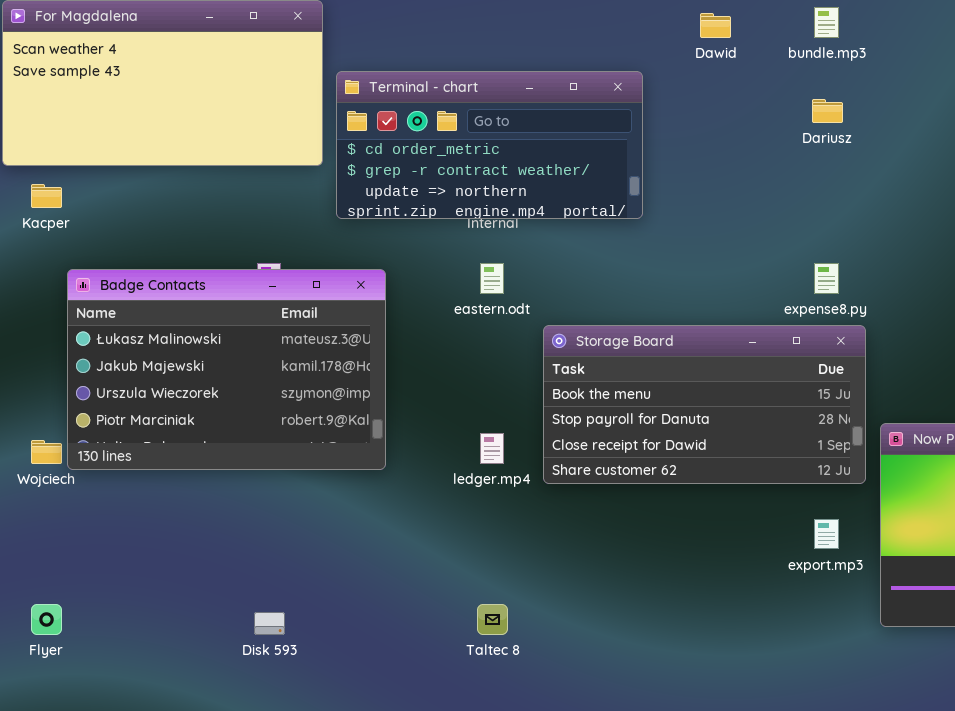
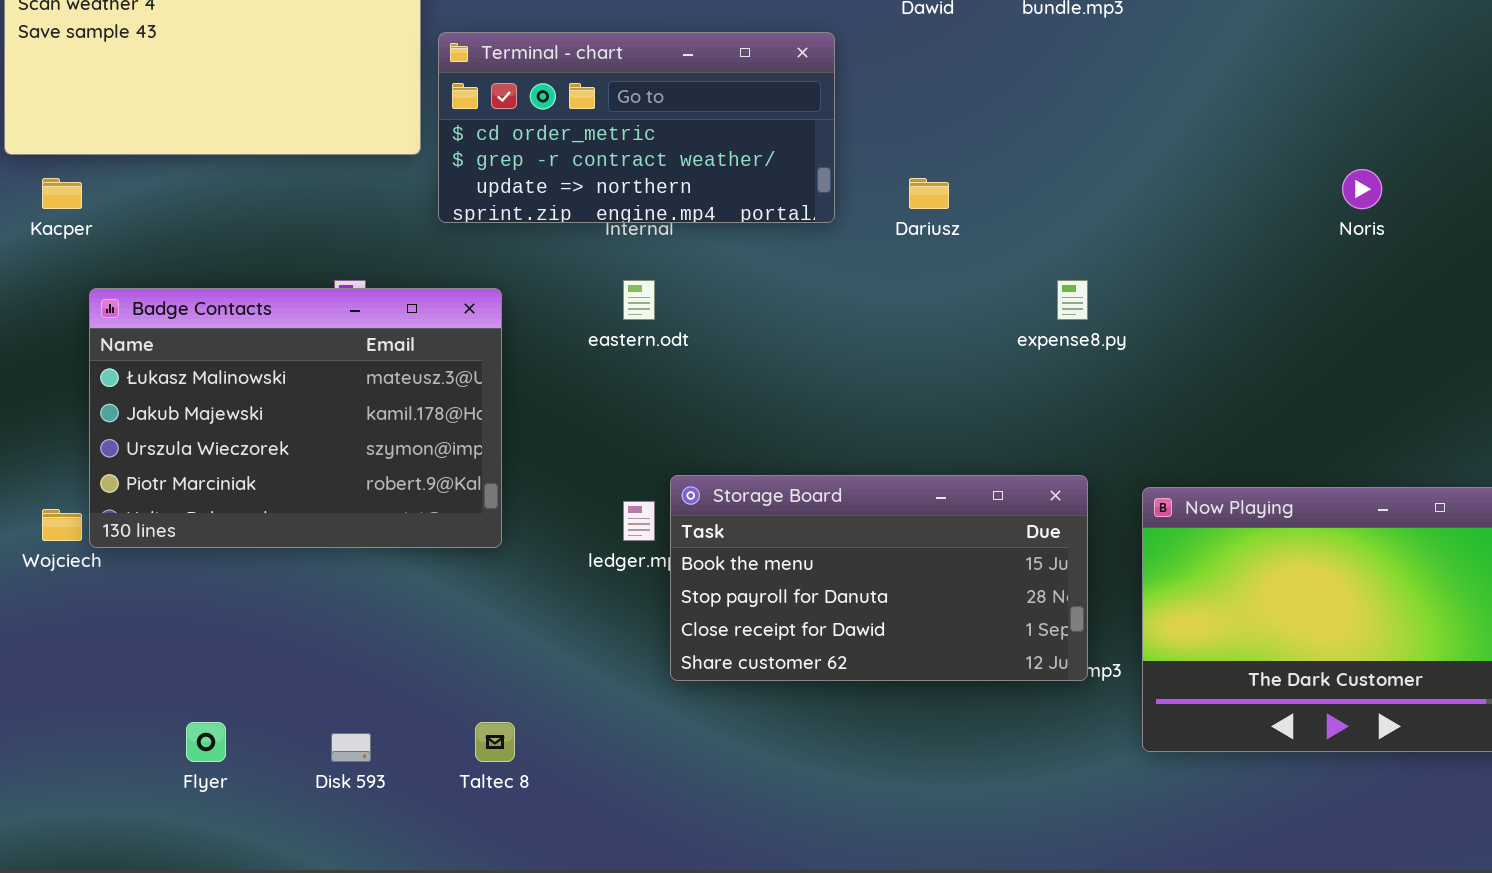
Dariusz: [812,99,843,123] -> [909,178,949,209], moved
Storage Board: [543,325,866,484] -> [670,475,1088,681], moved
Flyer: [31,604,62,635] -> [186,722,226,762], moved
Taltec 8: [477,604,508,635] -> [475,722,515,762], moved

